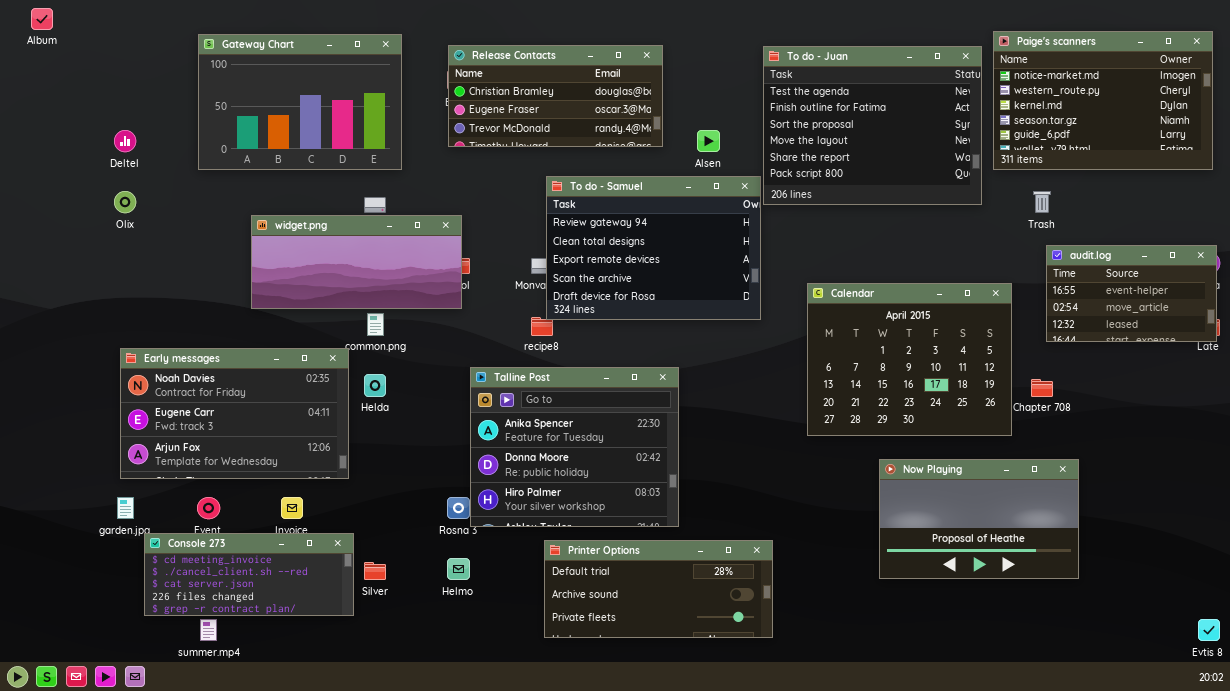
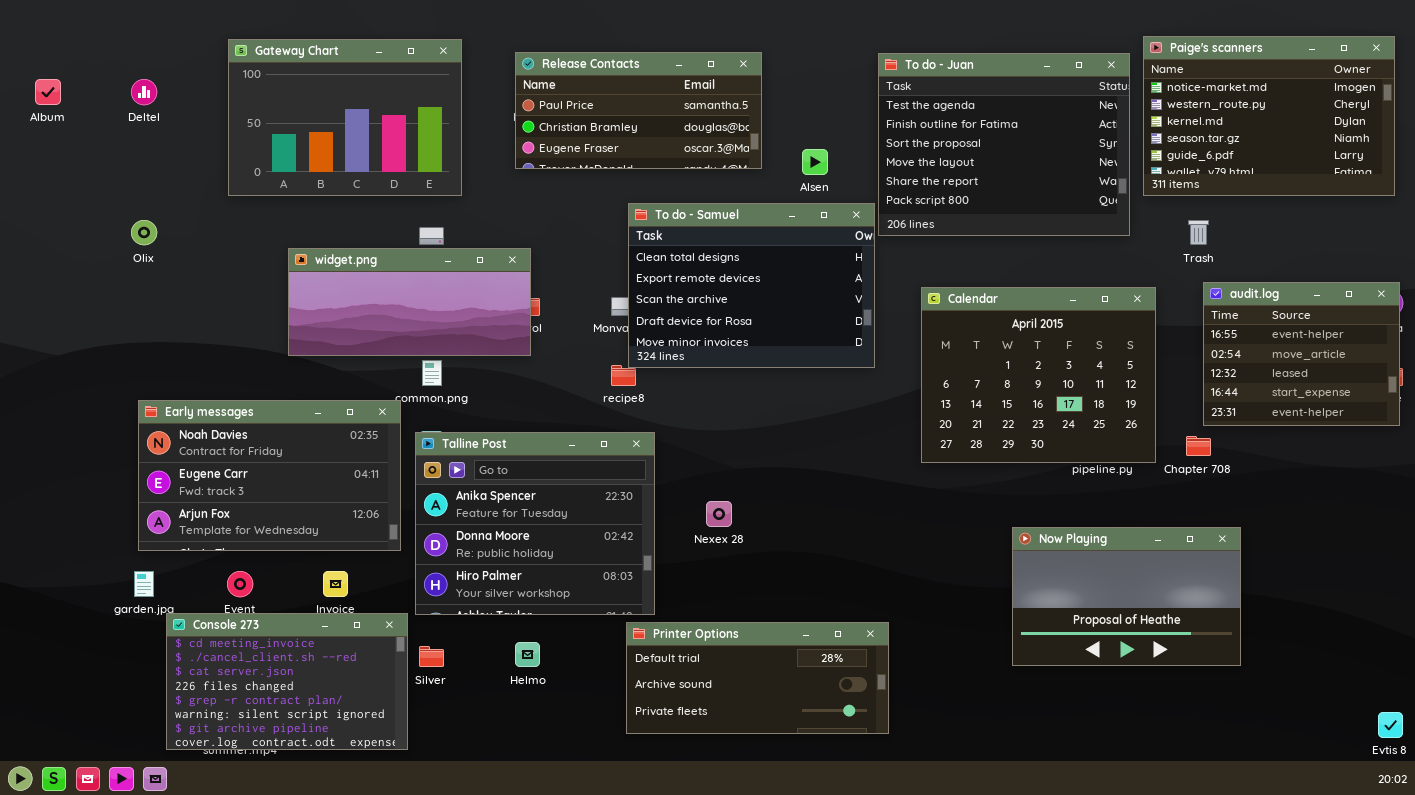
Album: [31,8,53,30] -> [35,79,61,105], moved
Release Contacts: [448,45,663,147] -> [515,52,762,169], scrolled up 1 row
Deltel: [114,130,136,152] -> [131,79,157,105], moved
To do - Samuel: [546,176,761,320] -> [628,203,875,368], scrolled down 1 row
audit.log: [1046,245,1217,342] -> [1203,282,1400,426], resized
Calendar: [807,283,1012,436] -> [921,287,1156,463], moved
Talline Post: [470,367,679,527] -> [415,432,655,615], moved
Console 273: [144,533,354,616] -> [166,613,408,750], resized

